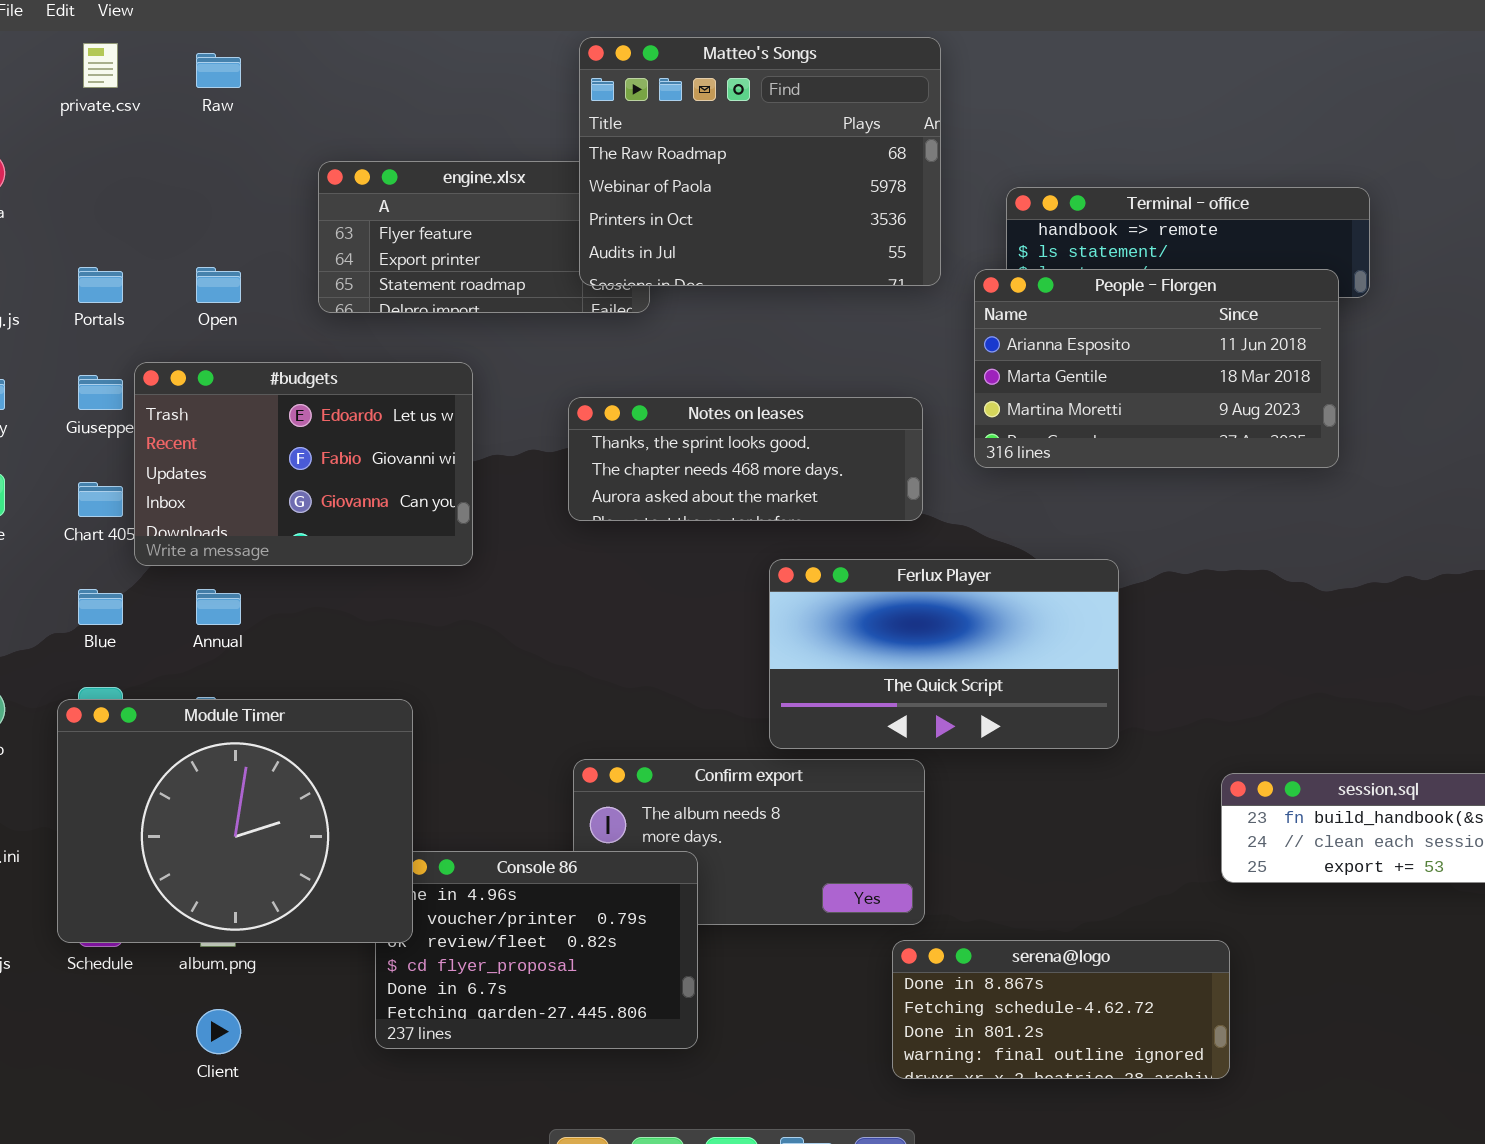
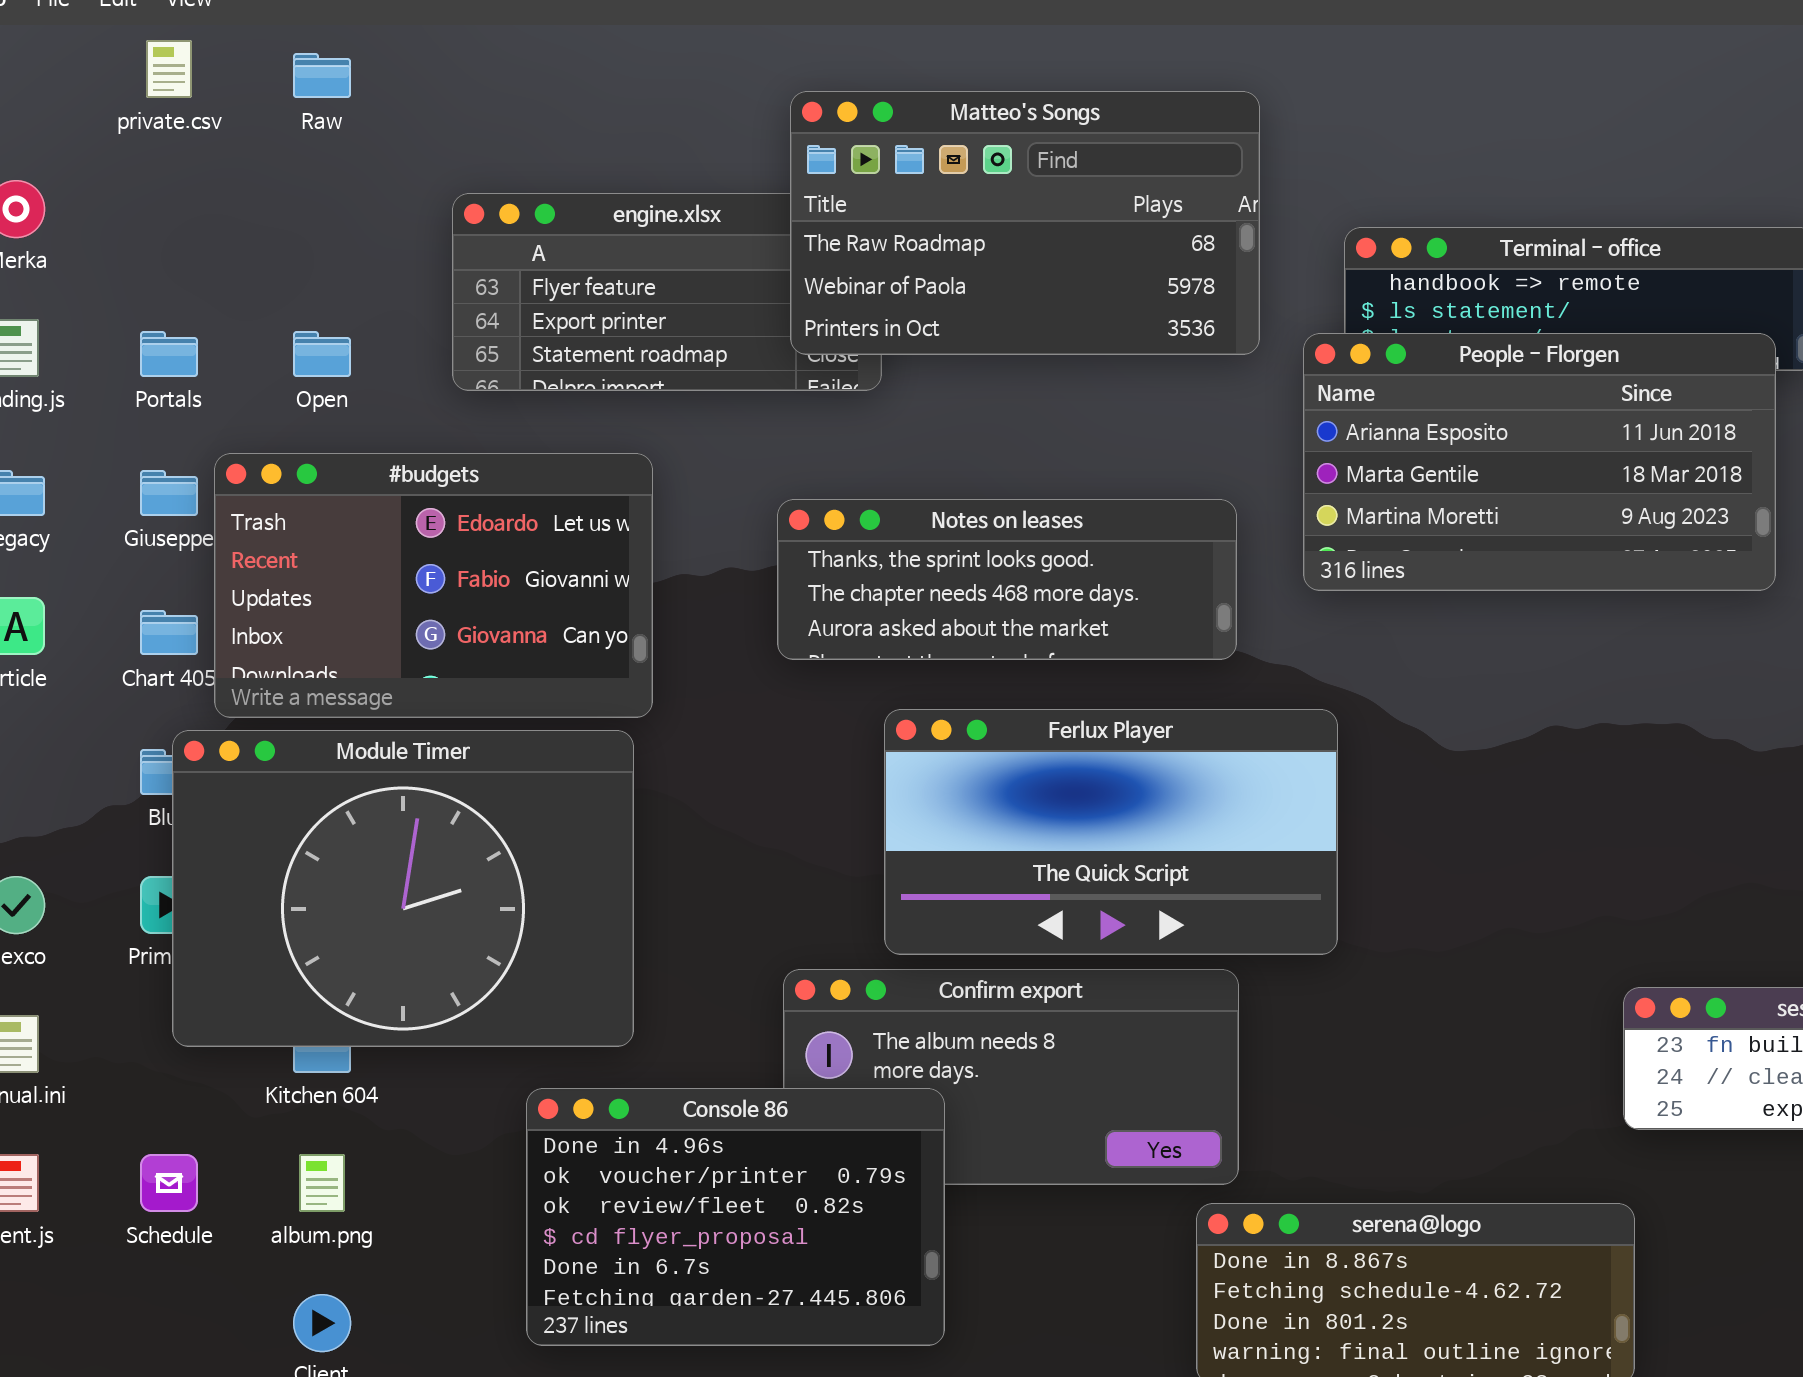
Matteo's Songs: [579,37,941,286] -> [790,91,1260,355], resized
Ferlux Player: [769,559,1119,749] -> [884,709,1338,955], moved
Module Timer: [57,699,413,943] -> [172,730,634,1047], moved

